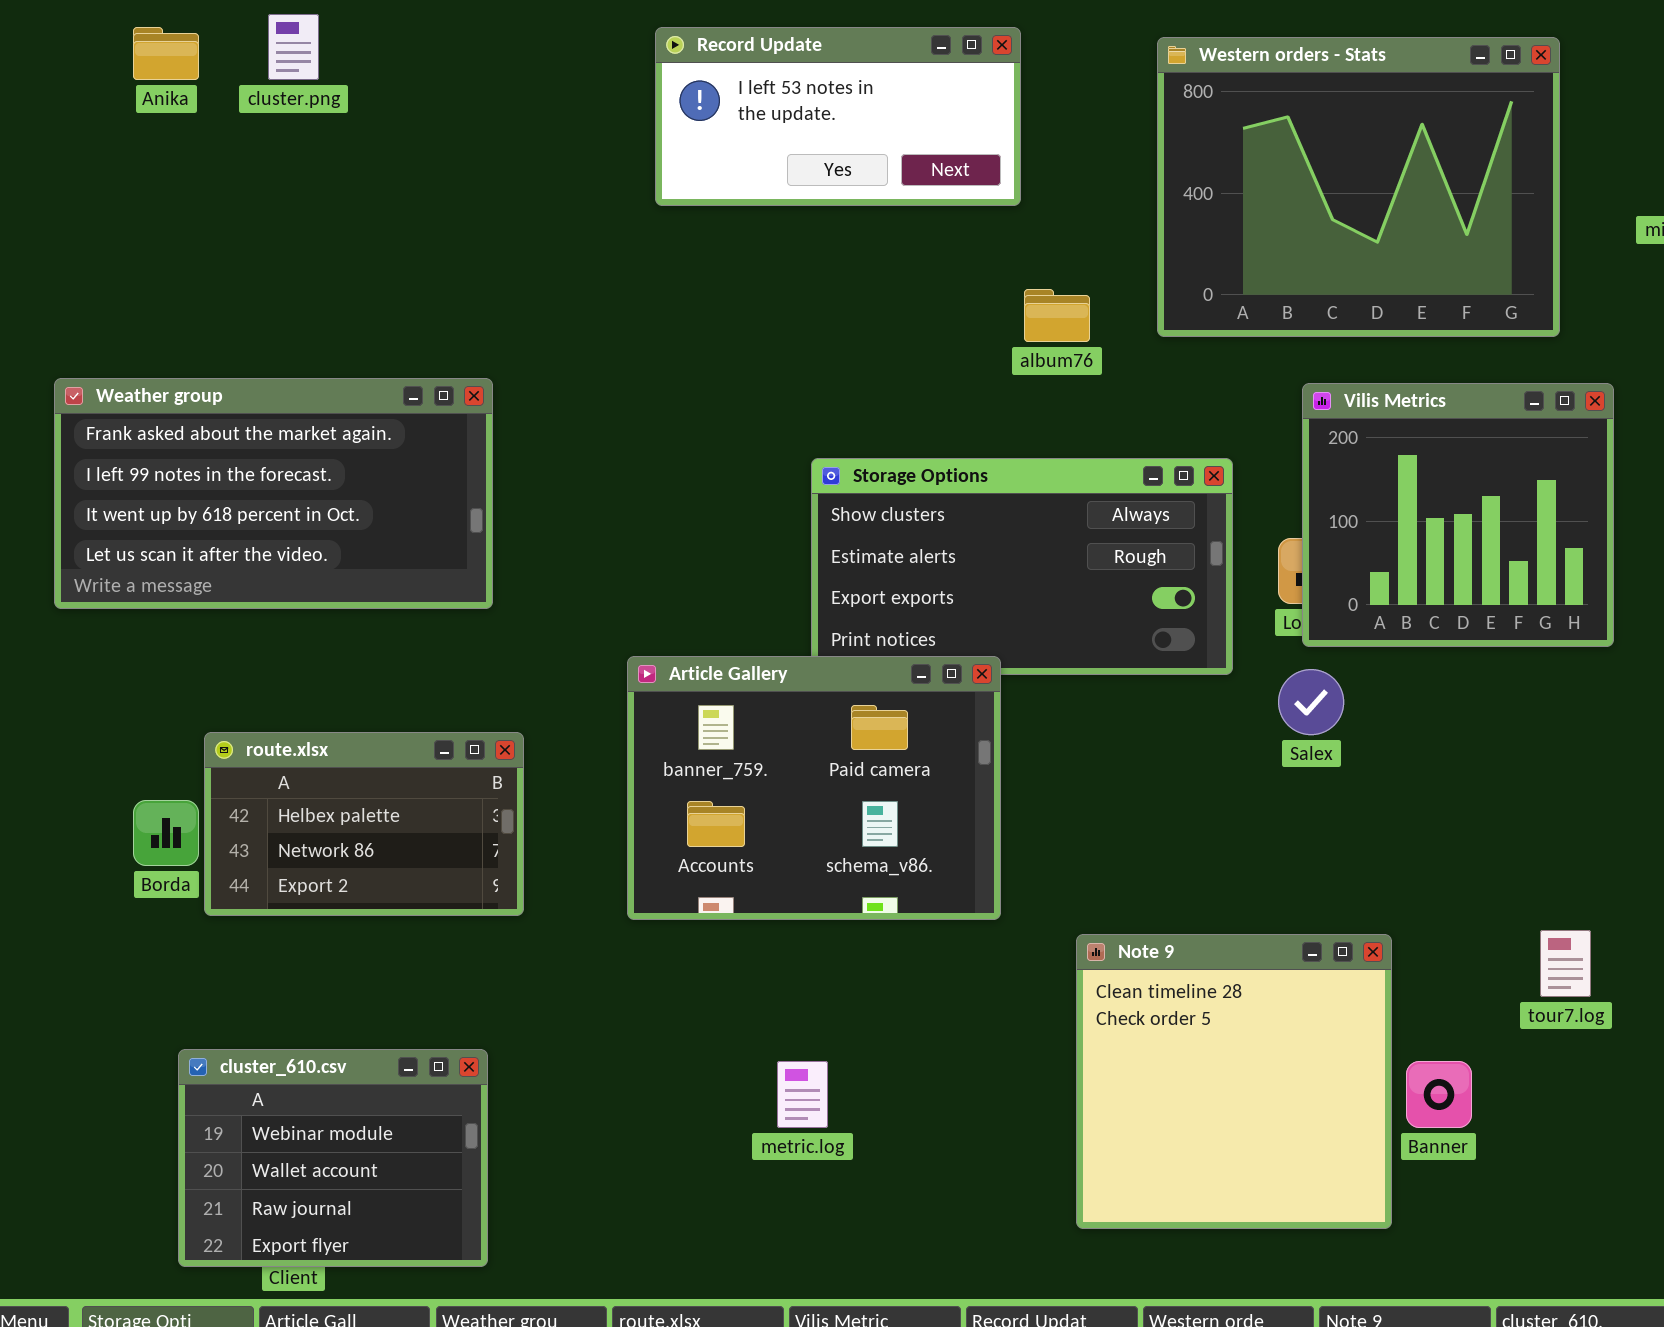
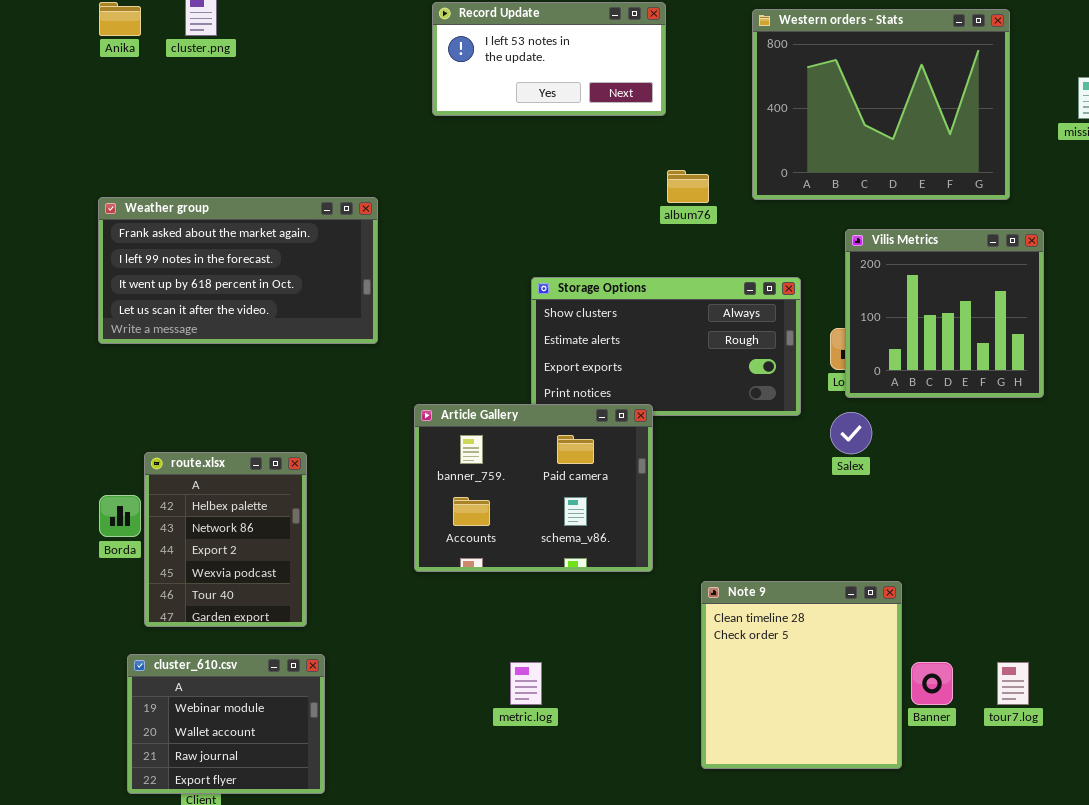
Weather group: [54,378,493,609] -> [98,197,378,344], moved
route.xlsx: [204,732,524,916] -> [144,452,307,627], resized
tour7.log: [1540,930,1591,997] -> [997,662,1029,705], moved

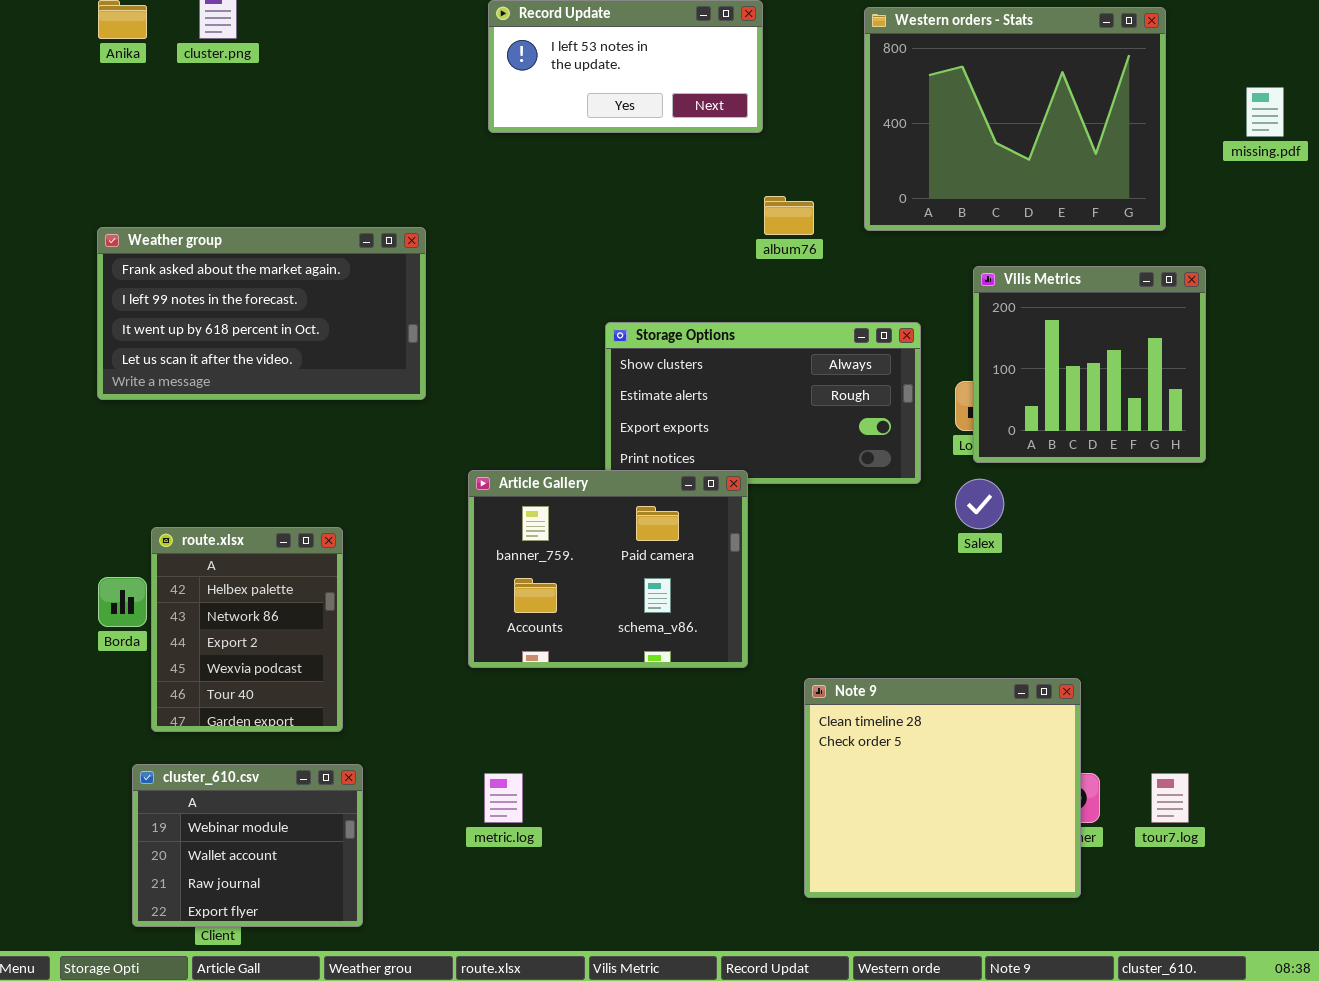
Note 9: [701,581,902,769] -> [804,678,1081,898], resized
metric.log: [510,662,542,705] -> [484,773,523,823], moved

